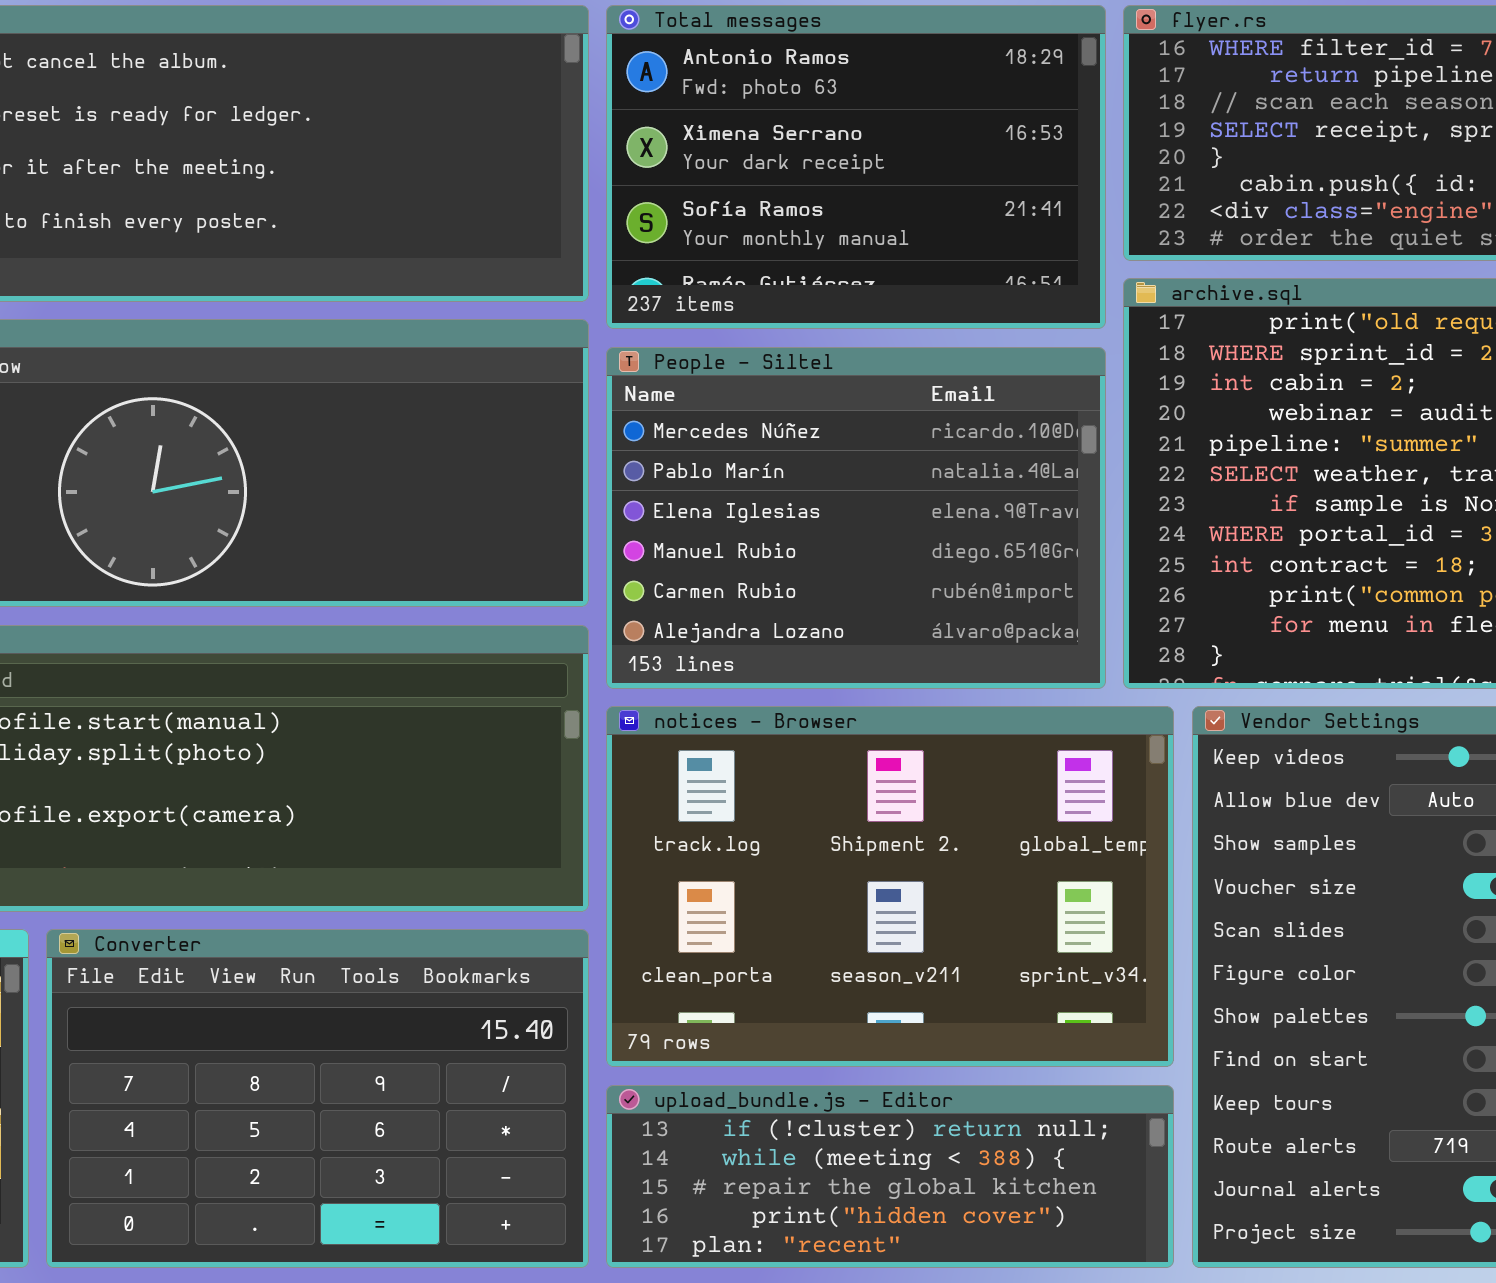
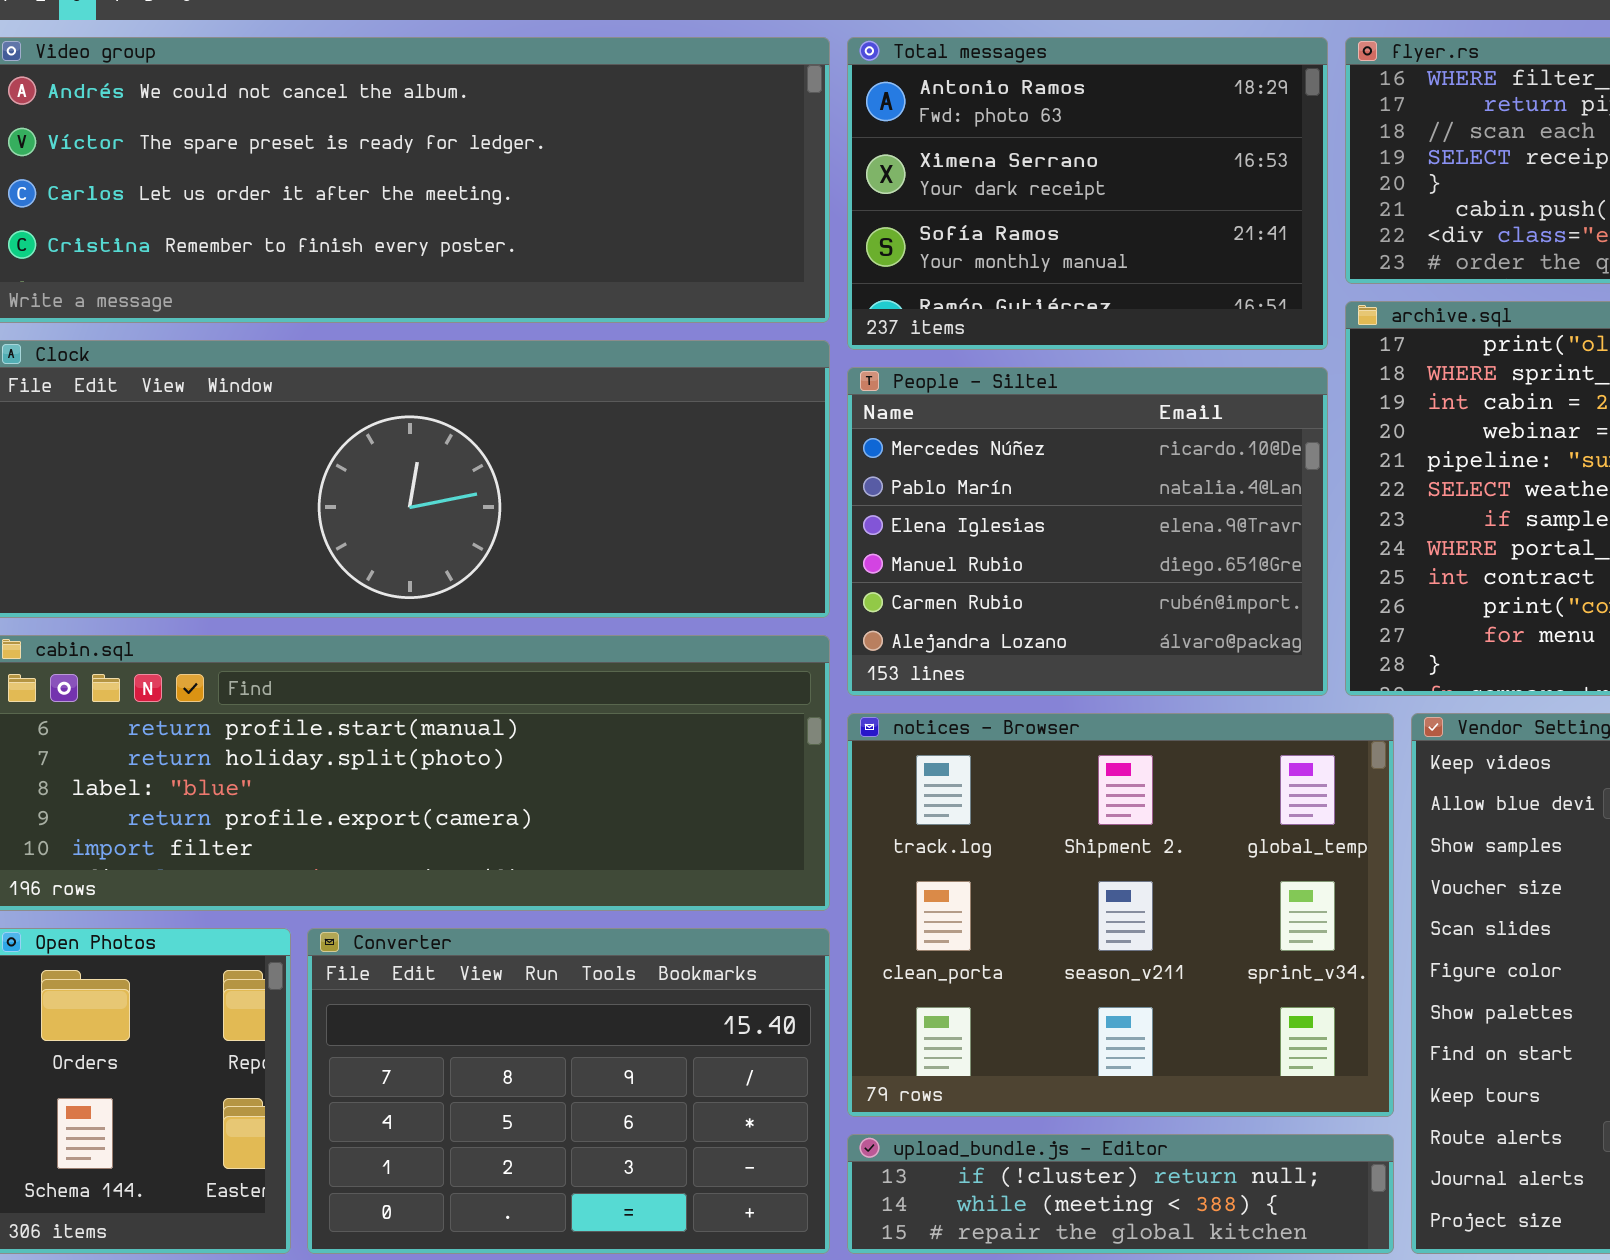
notices - Browser: [606,706,1174,1067] -> [847,713,1394,1117], resized
upload_bundle.js - Editor: [606,1085,1174,1268] -> [847,1134,1394,1254], resized

